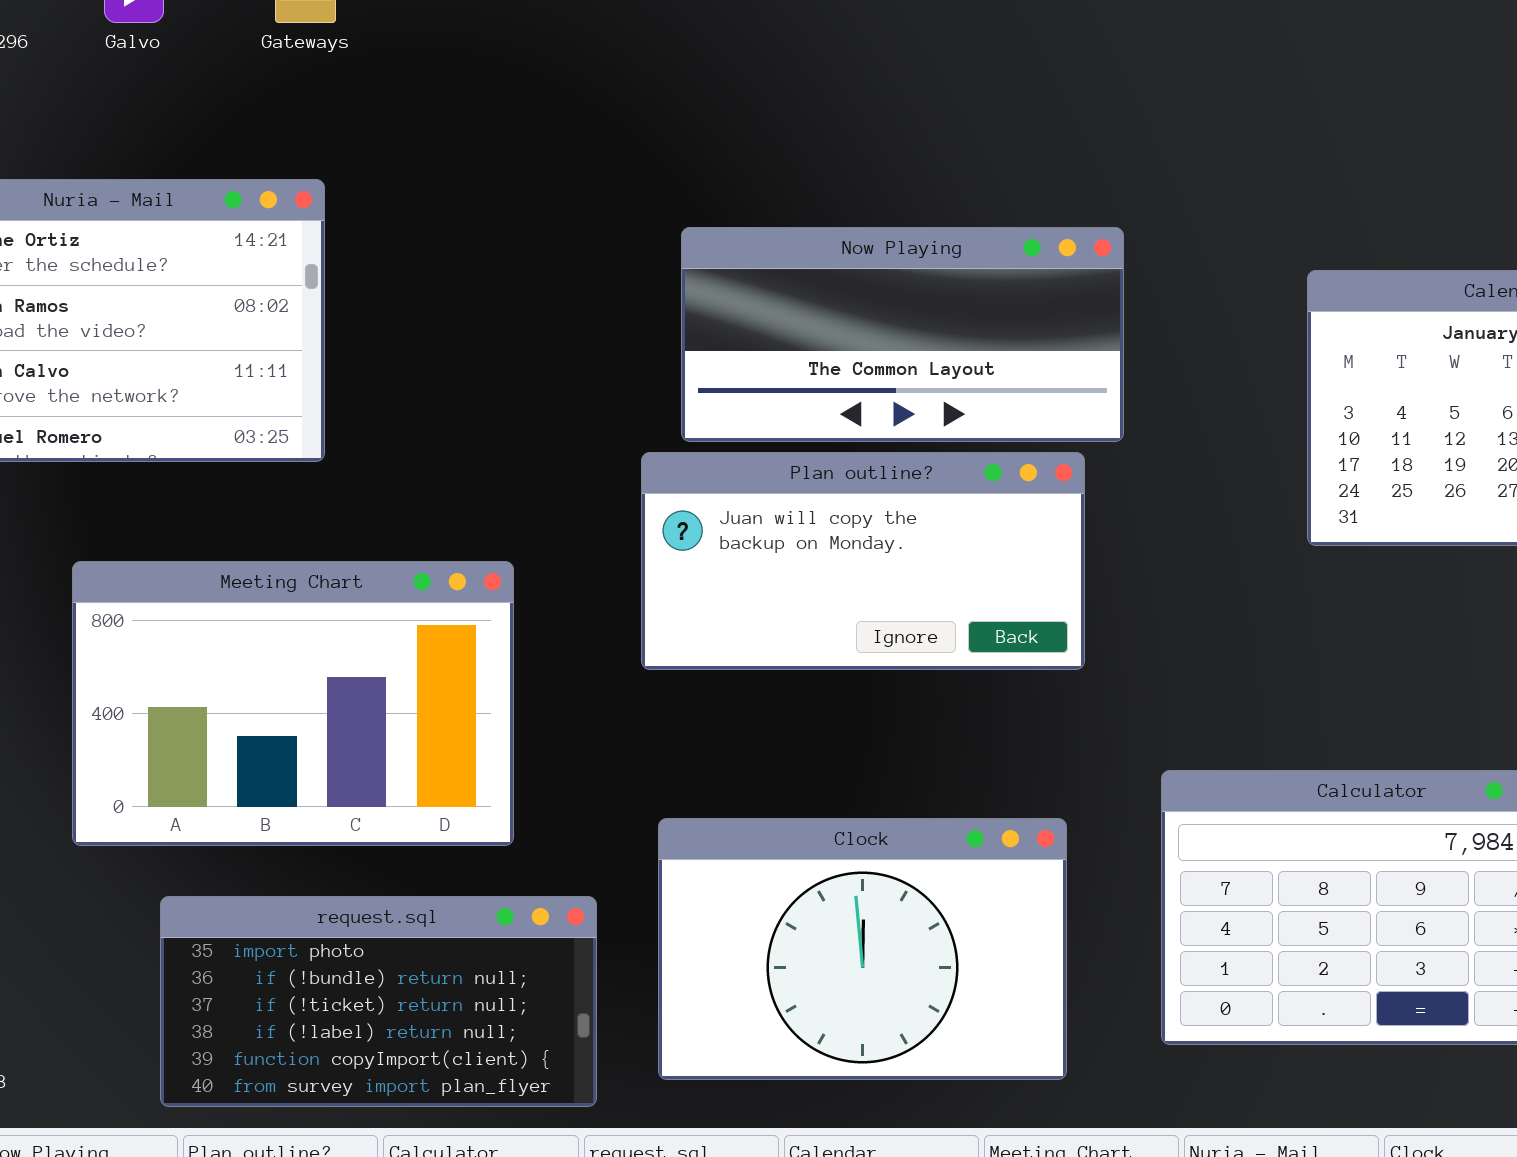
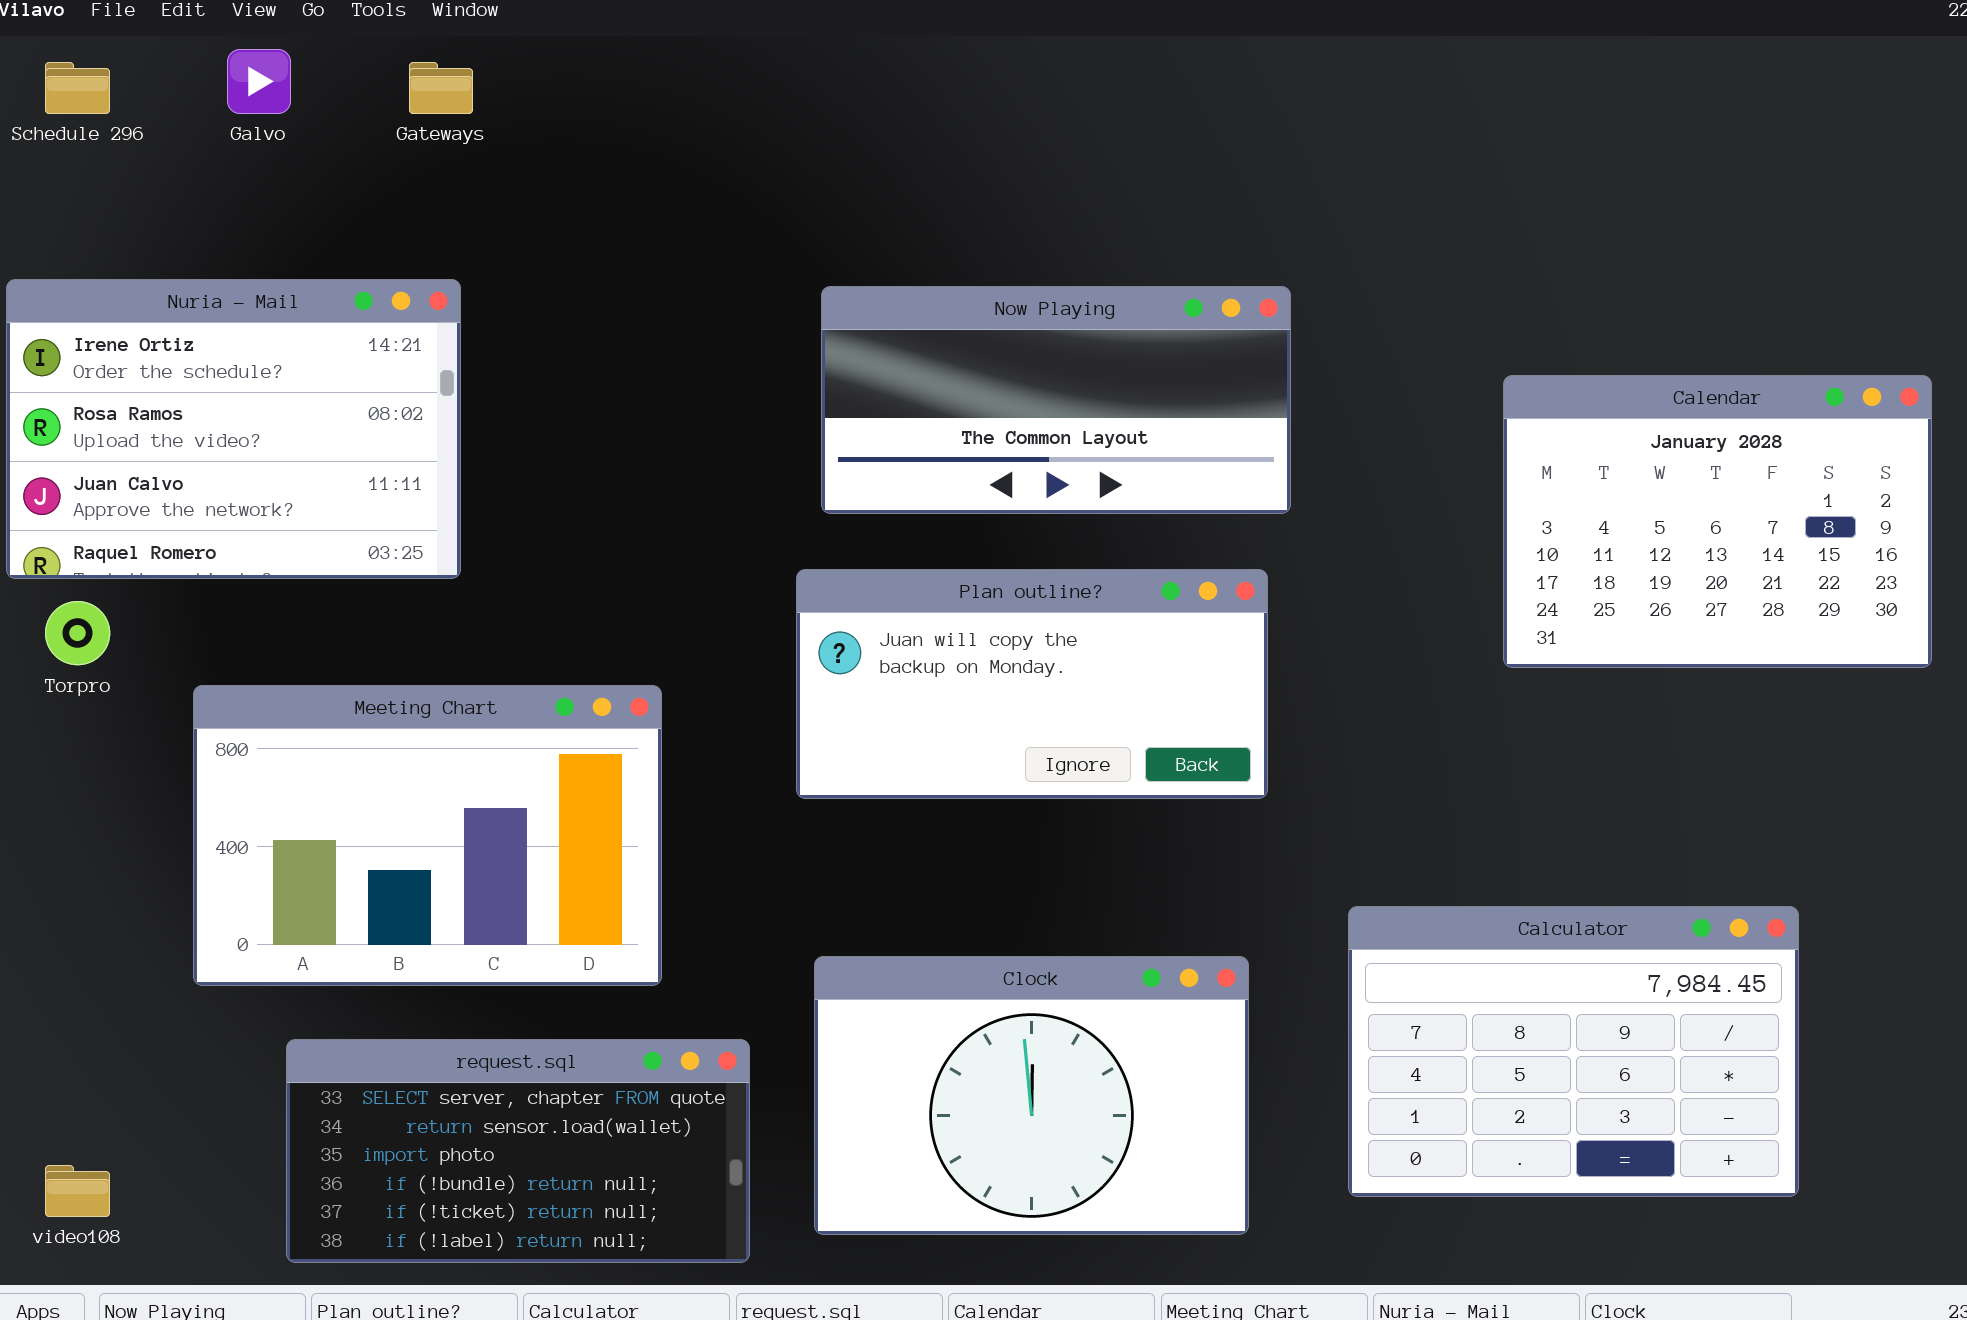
Now Playing: [681,227,1124,442] -> [821,286,1291,514], moved
request.sql: [160,896,597,1107] -> [286,1039,750,1263], scrolled up 2 rows

